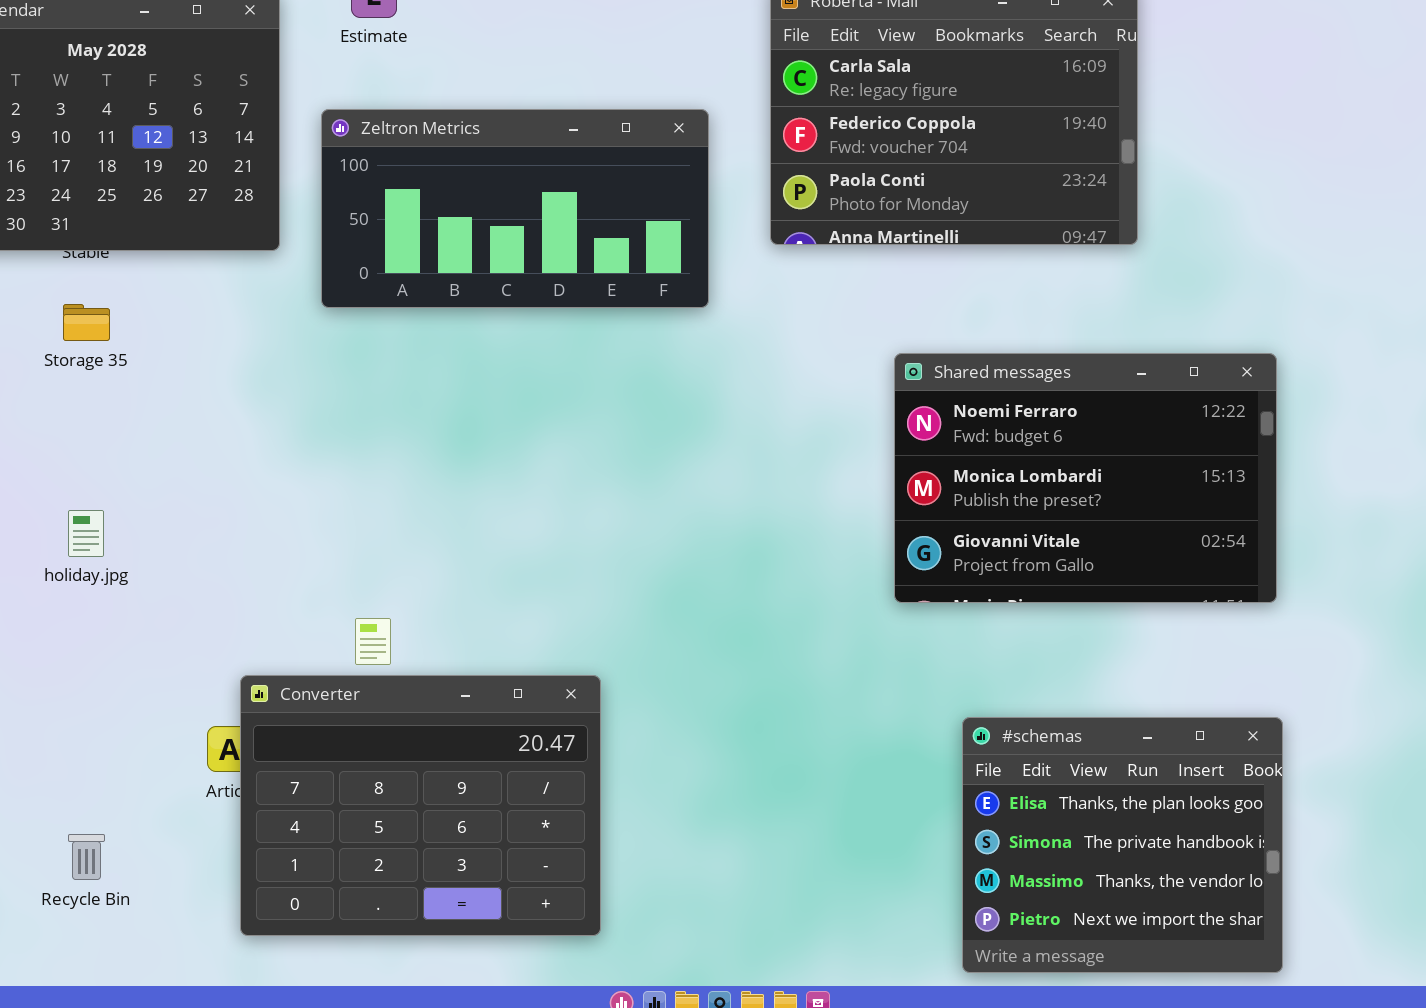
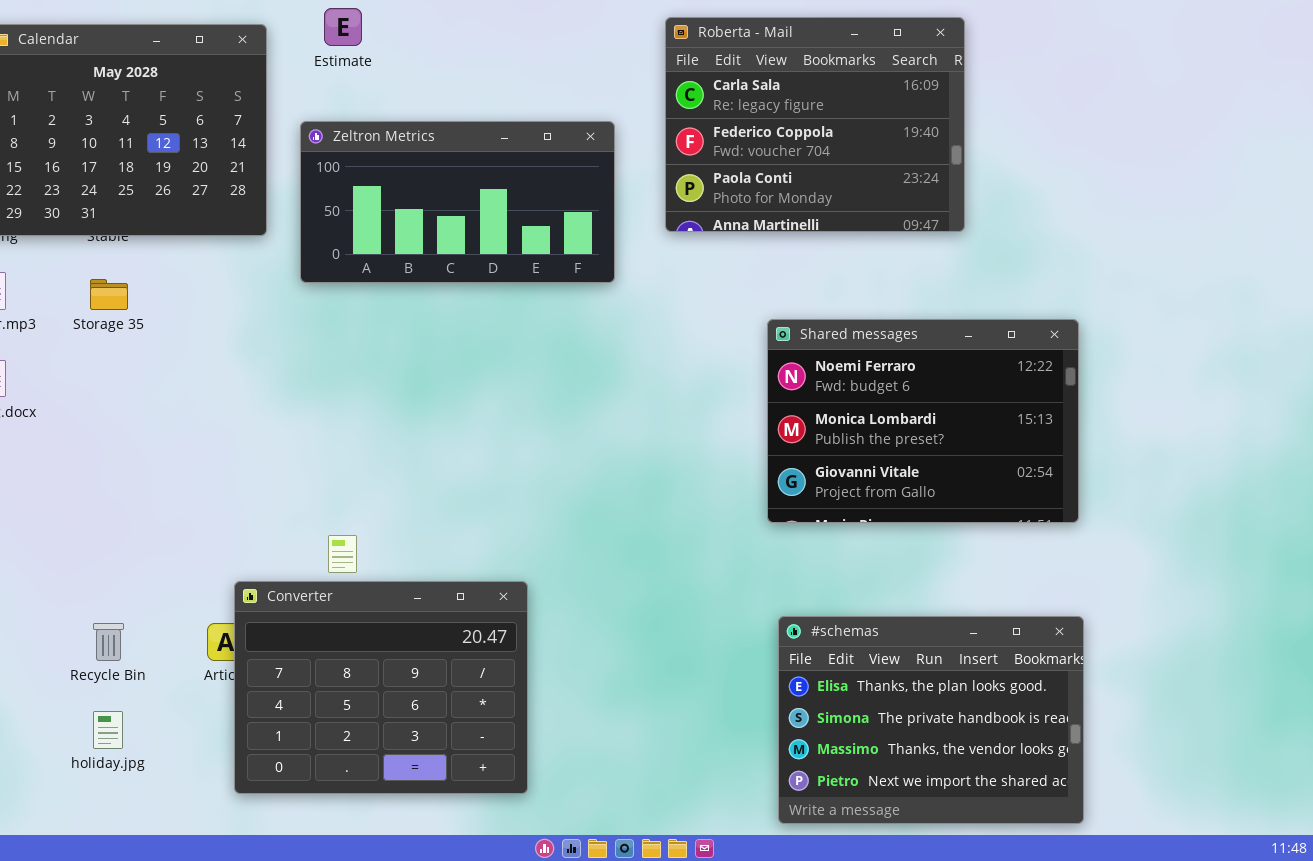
holiday.jpg: [68,510,104,557] -> [93,711,123,749], moved
#schemas: [962,717,1283,973] -> [778,616,1084,824], resized
Recycle Bin: [68,834,105,880] -> [93,623,124,661], moved

